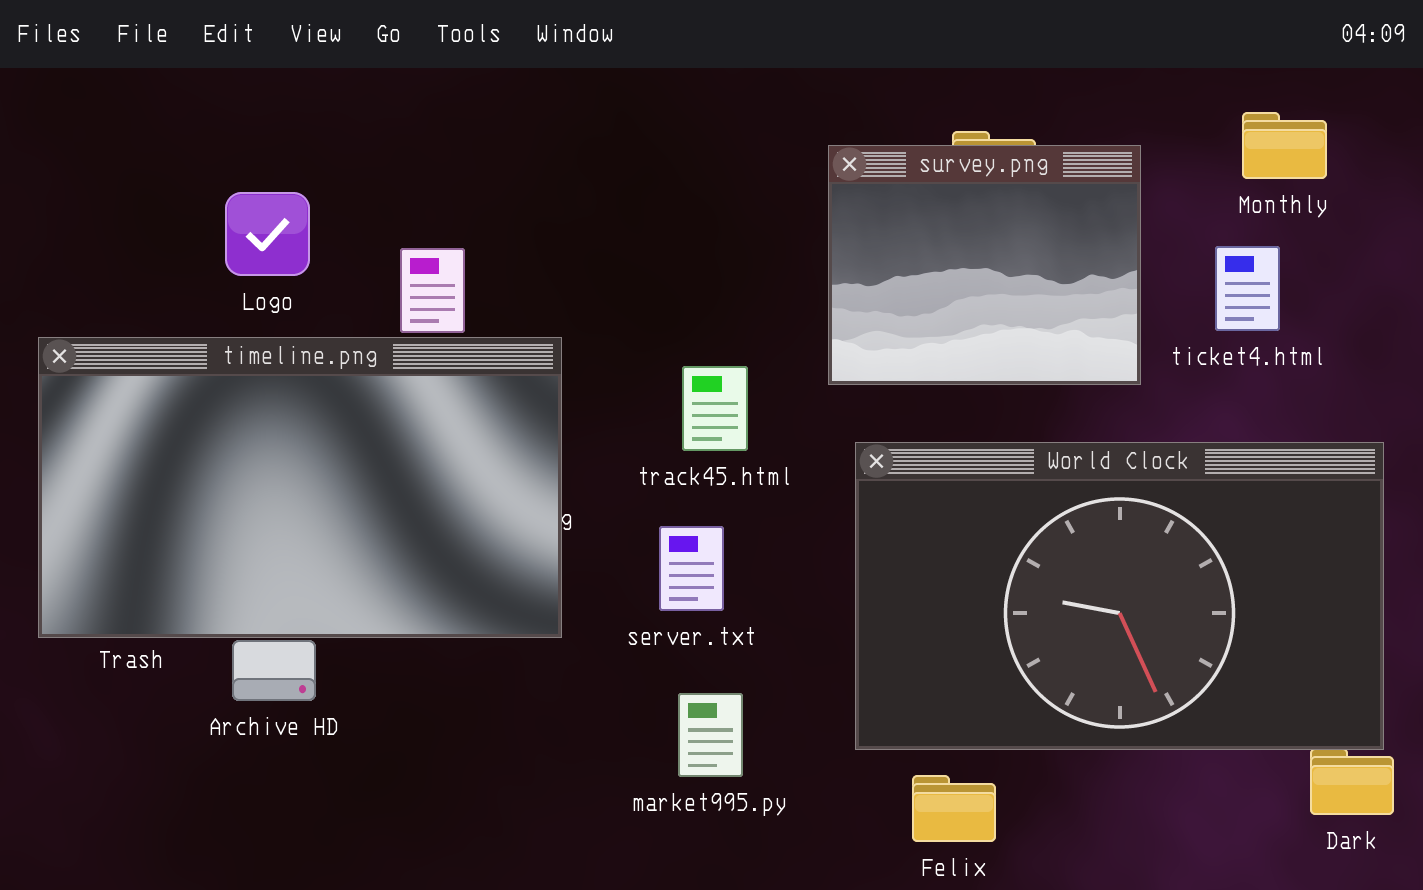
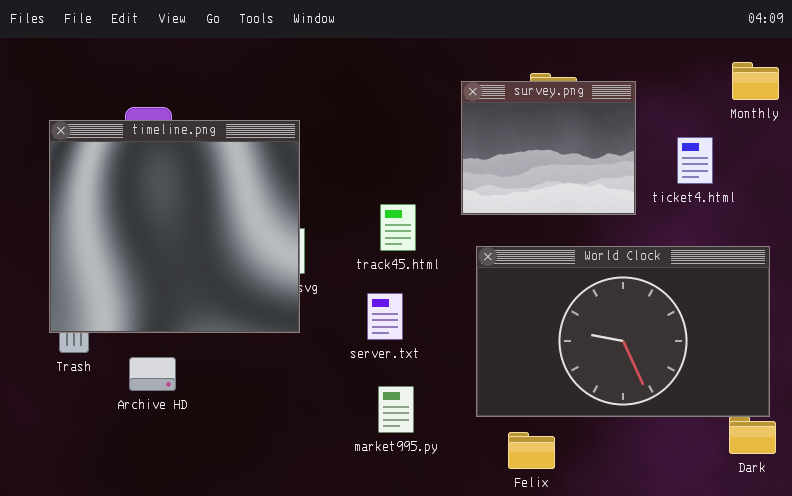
Monthly: [1242,112,1327,179] -> [732,62,779,100], moved
timeline.png: [38,337,562,638] -> [49,120,300,333], moved, resized

